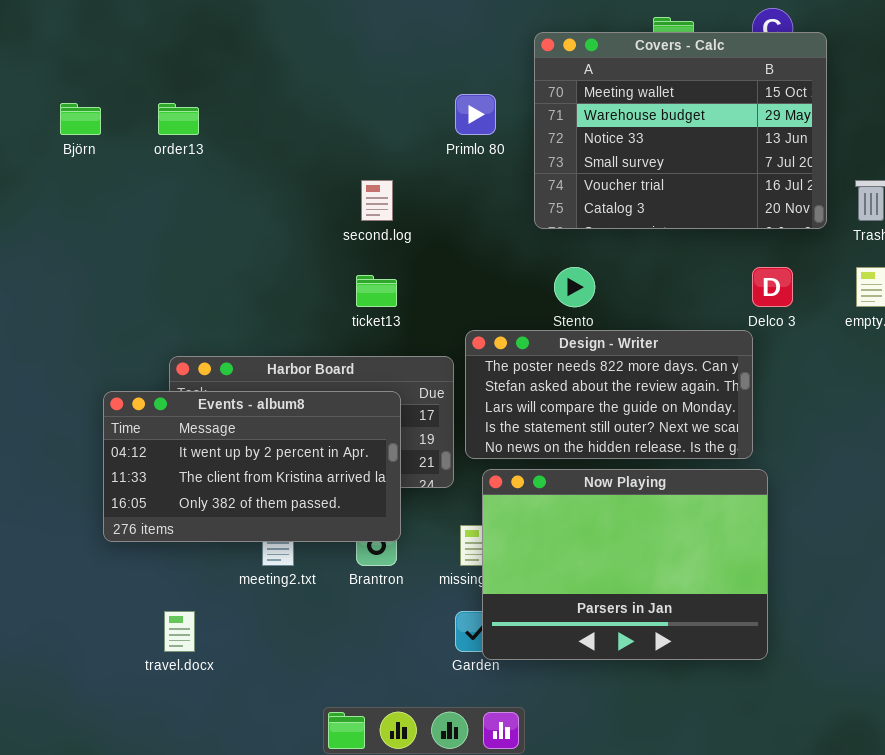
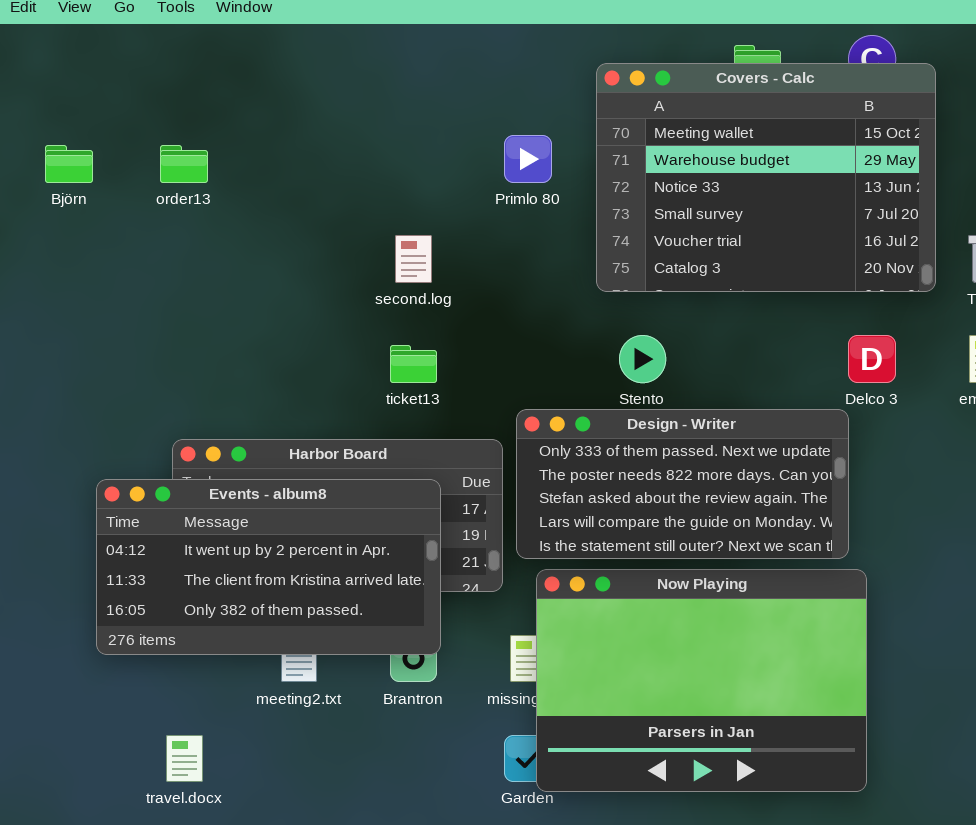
Design - Writer: [465,330,753,459] -> [516,409,849,559], scrolled up 1 row

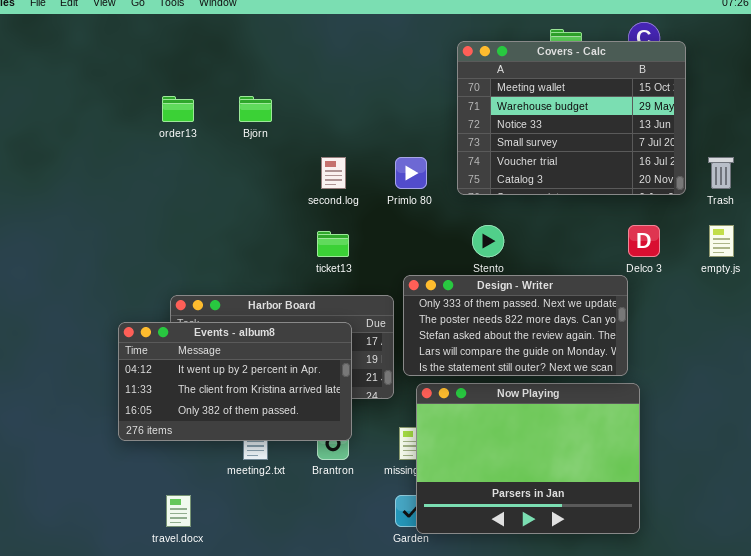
Primlo 80: [504,135,552,183] -> [395,157,427,189], moved
Björn: [45,145,93,183] -> [239,96,272,122], moved

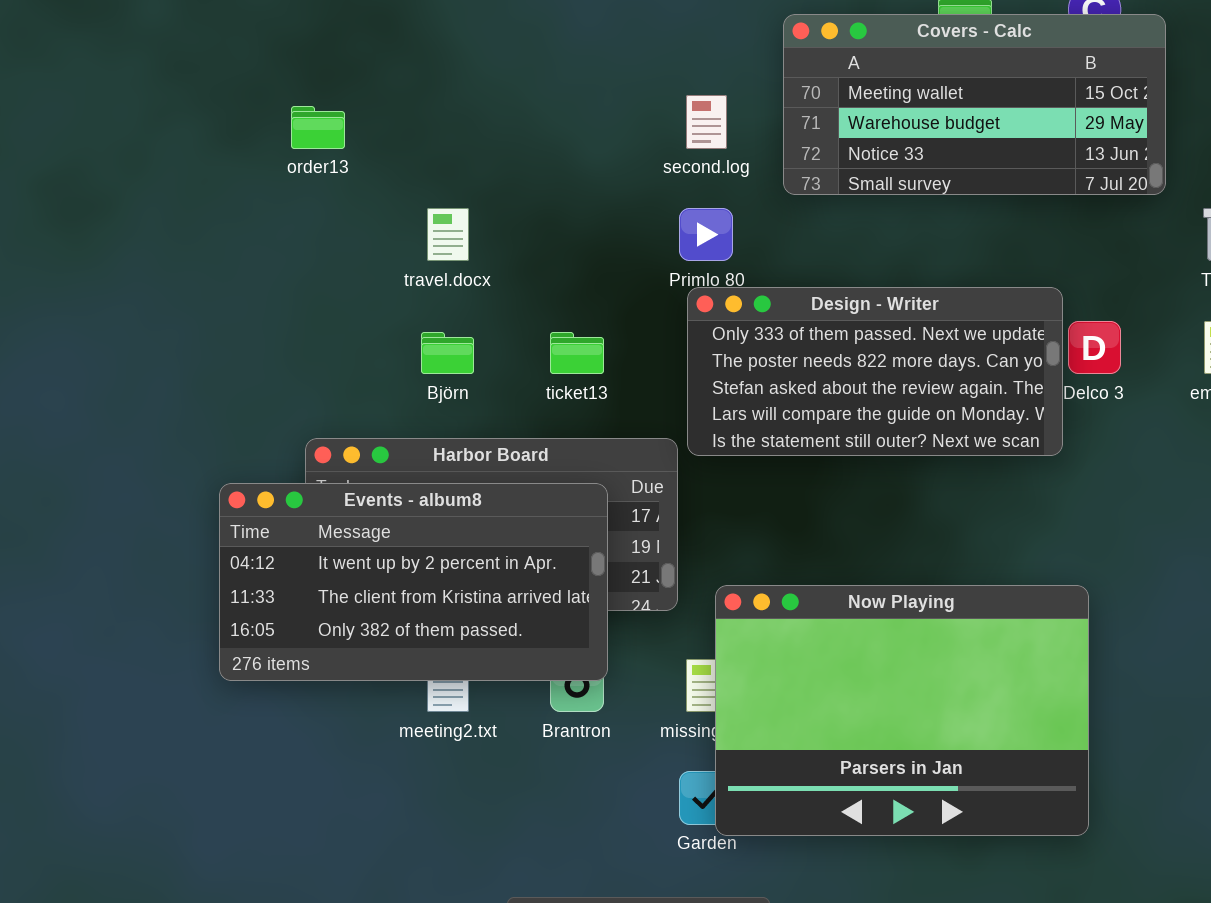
Covers - Calc: [457,41,686,195] -> [783,14,1166,195], resized
Björn: [239,96,272,122] -> [421,332,474,374], moved
second.log: [321,157,346,189] -> [686,95,727,149], moved
Design - Writer: [403,275,628,376] -> [687,287,1063,456], moved
travel.docx: [166,495,191,527] -> [427,208,469,261], moved

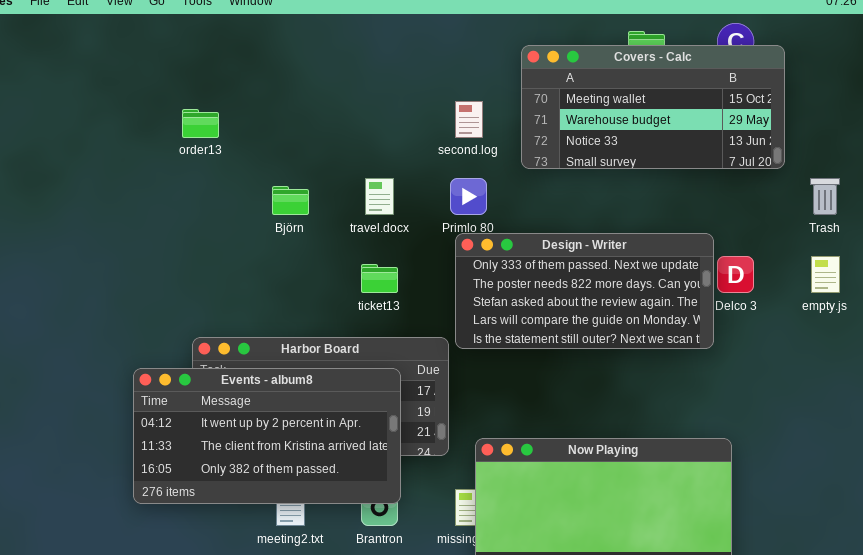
travel.docx: [427,208,469,261] -> [365,178,394,215], moved
Björn: [421,332,474,374] -> [272,186,309,215], moved

